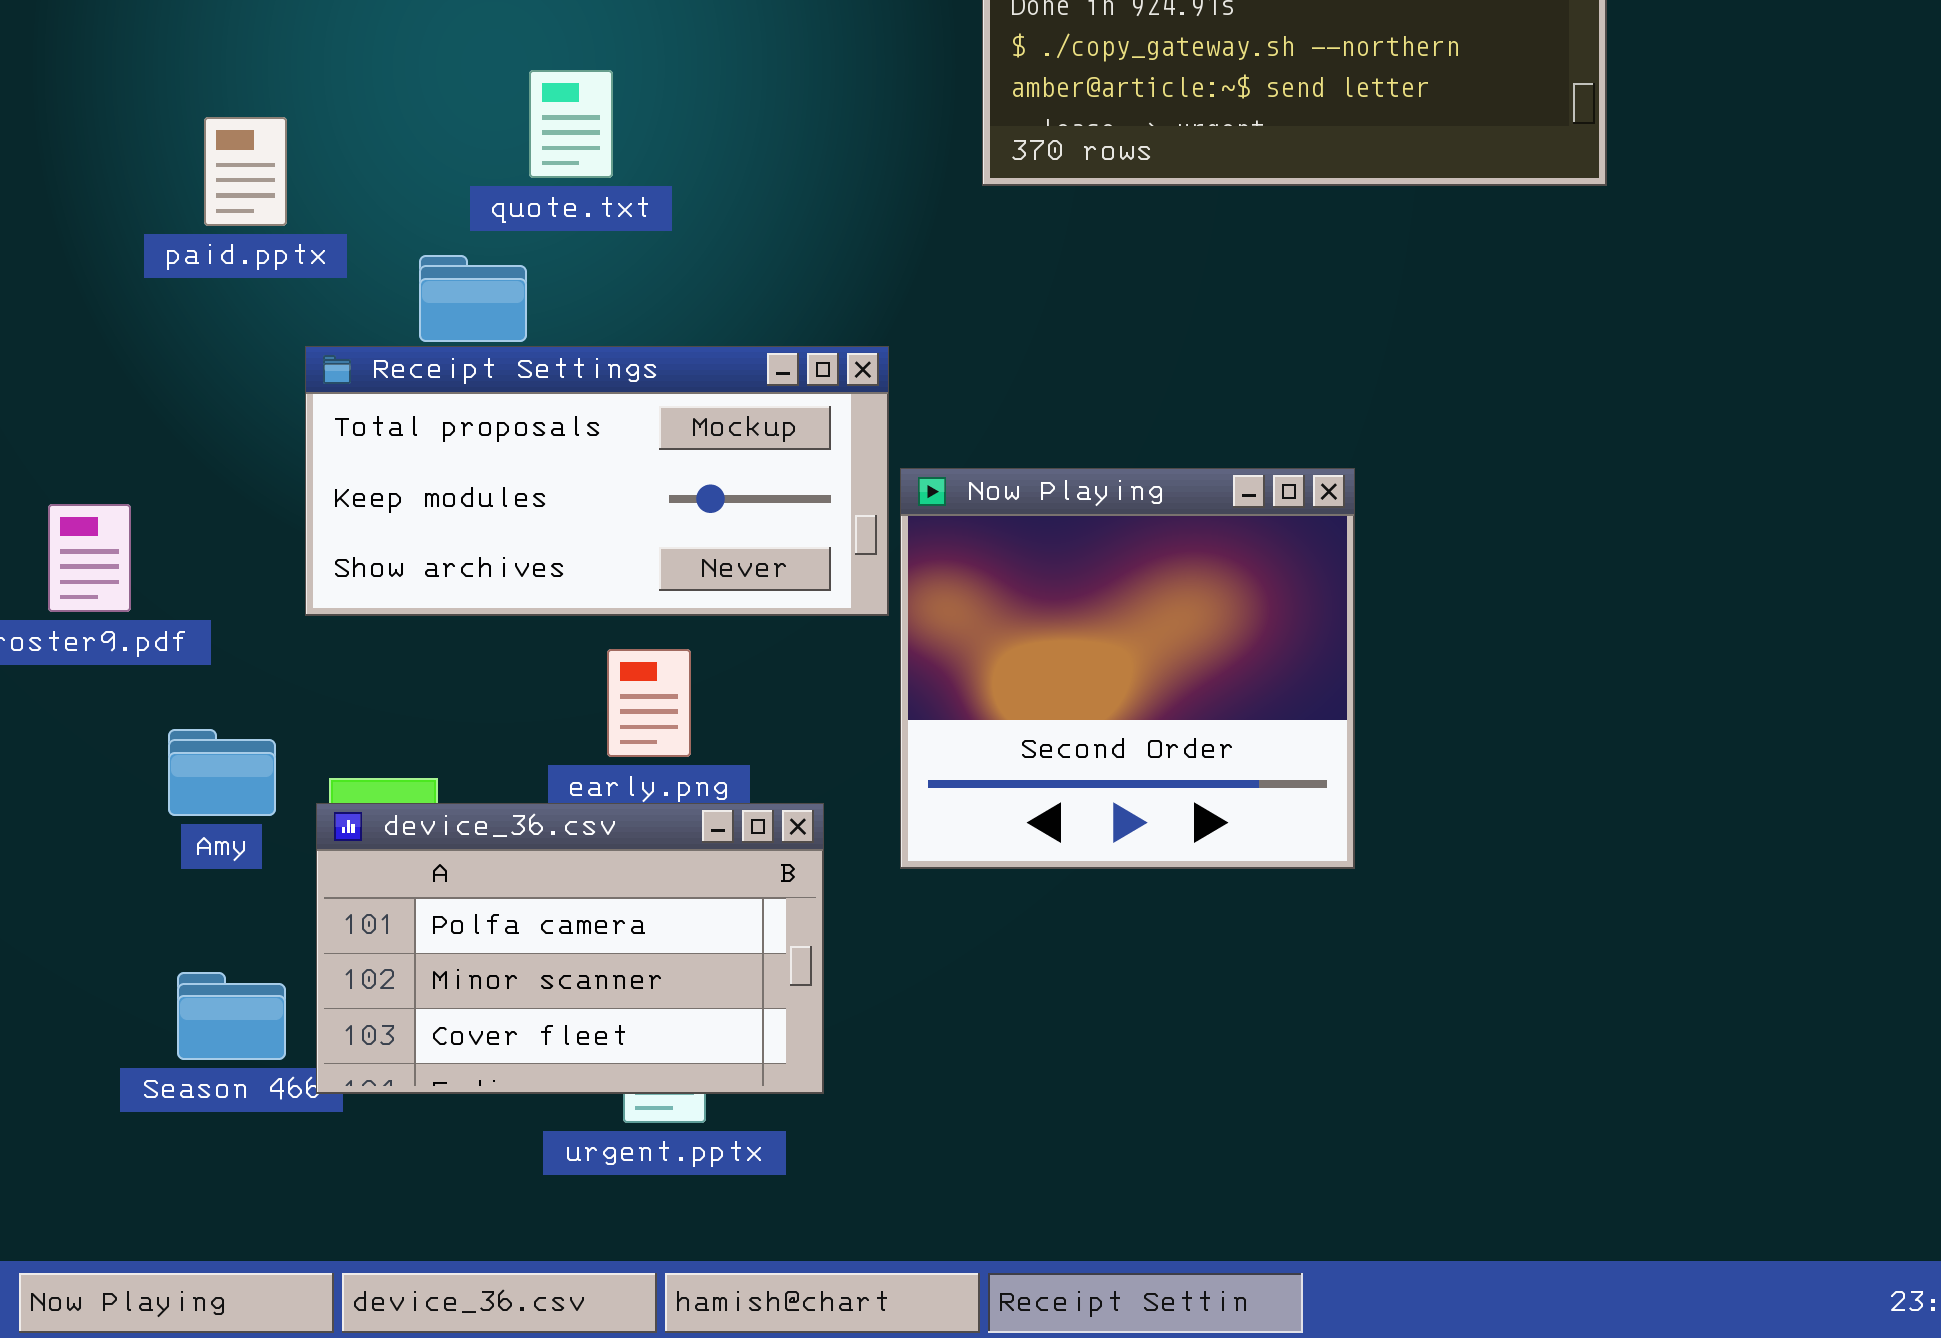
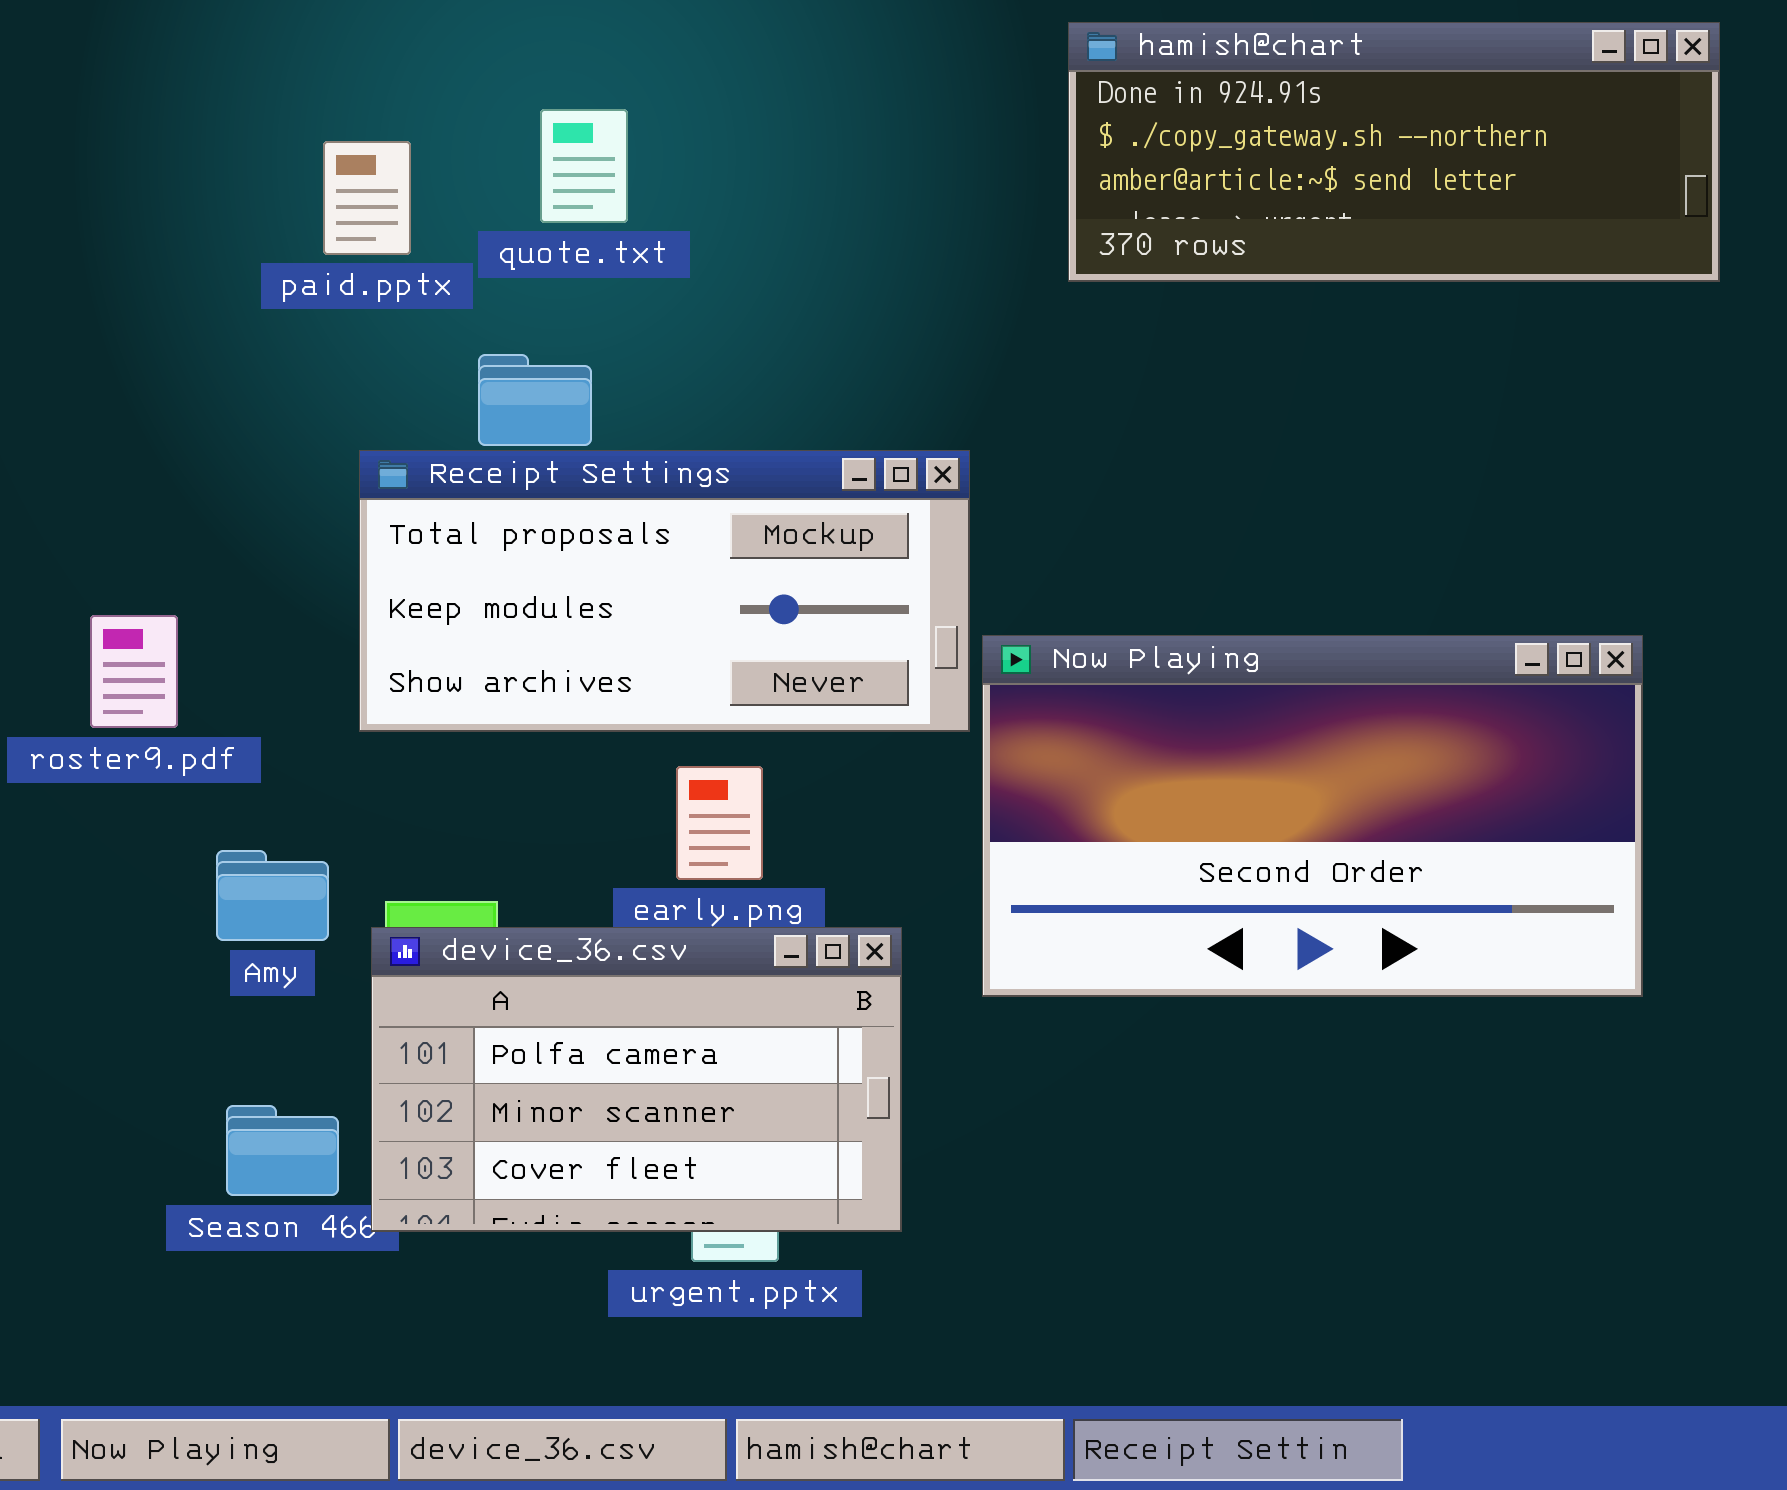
quote.txt: [529,70,613,178] -> [540,109,628,223], moved
paid.pptx: [204,117,287,226] -> [323,141,411,255], moved
Now Playing: [900,468,1355,869] -> [982,635,1643,997], resized

